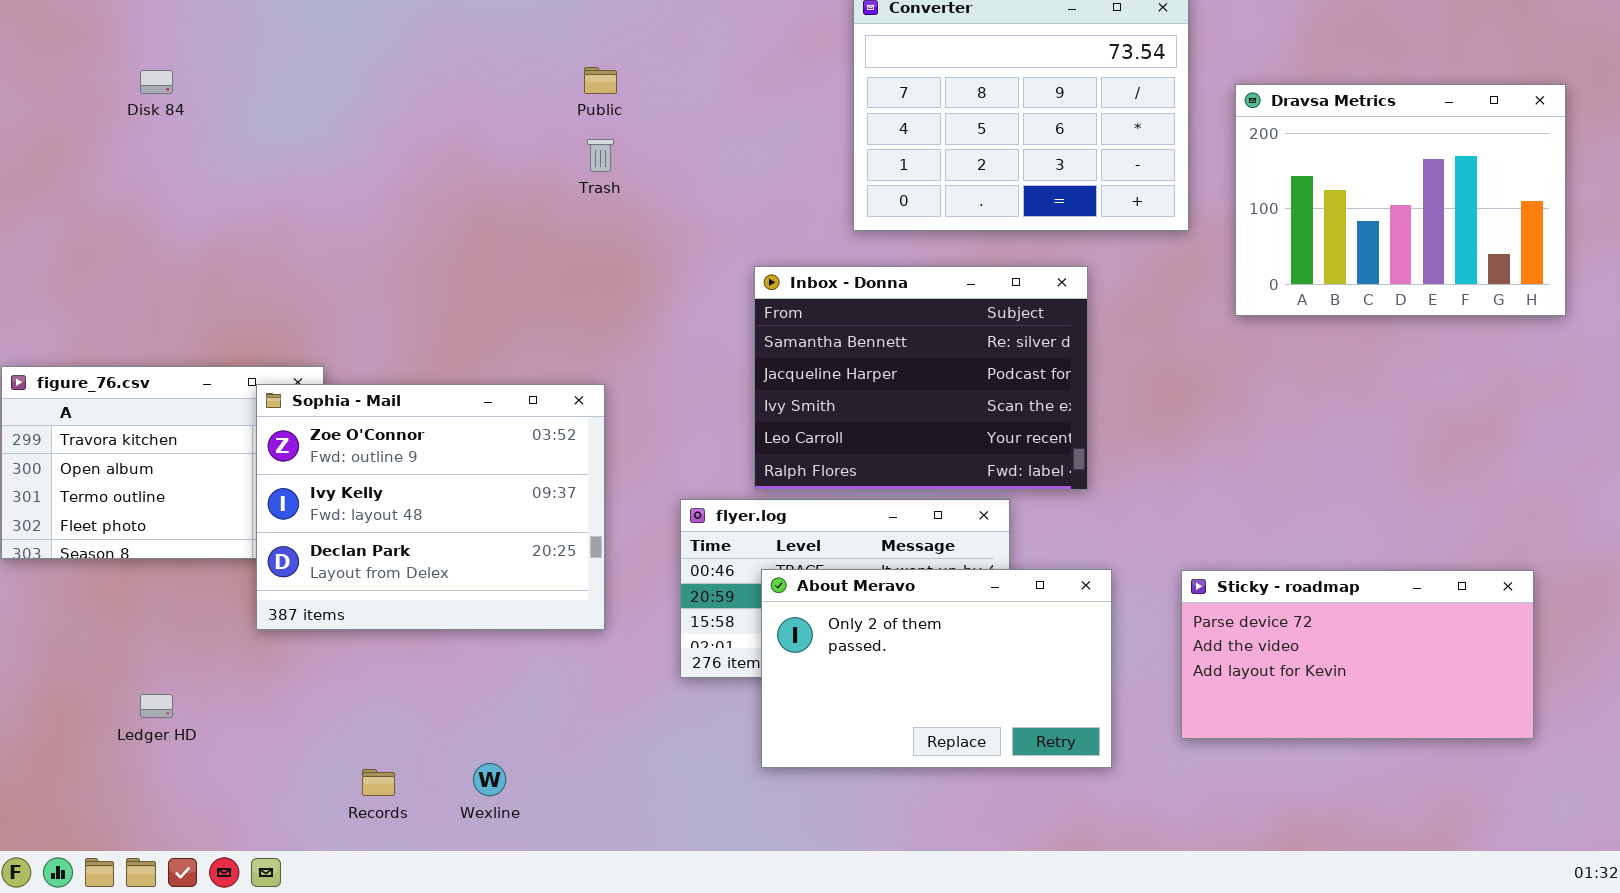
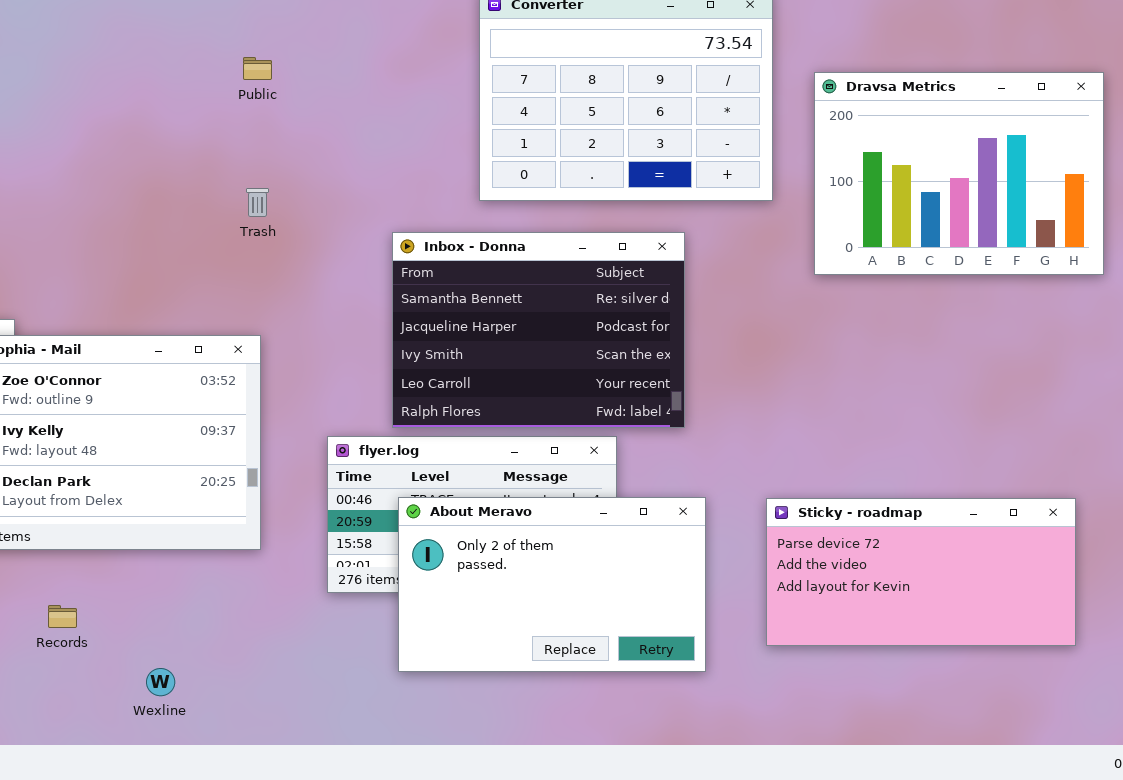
Trash: [587,139,614,172] -> [246,188,269,217], moved
Records: [362,769,395,796] -> [48,605,77,628], moved

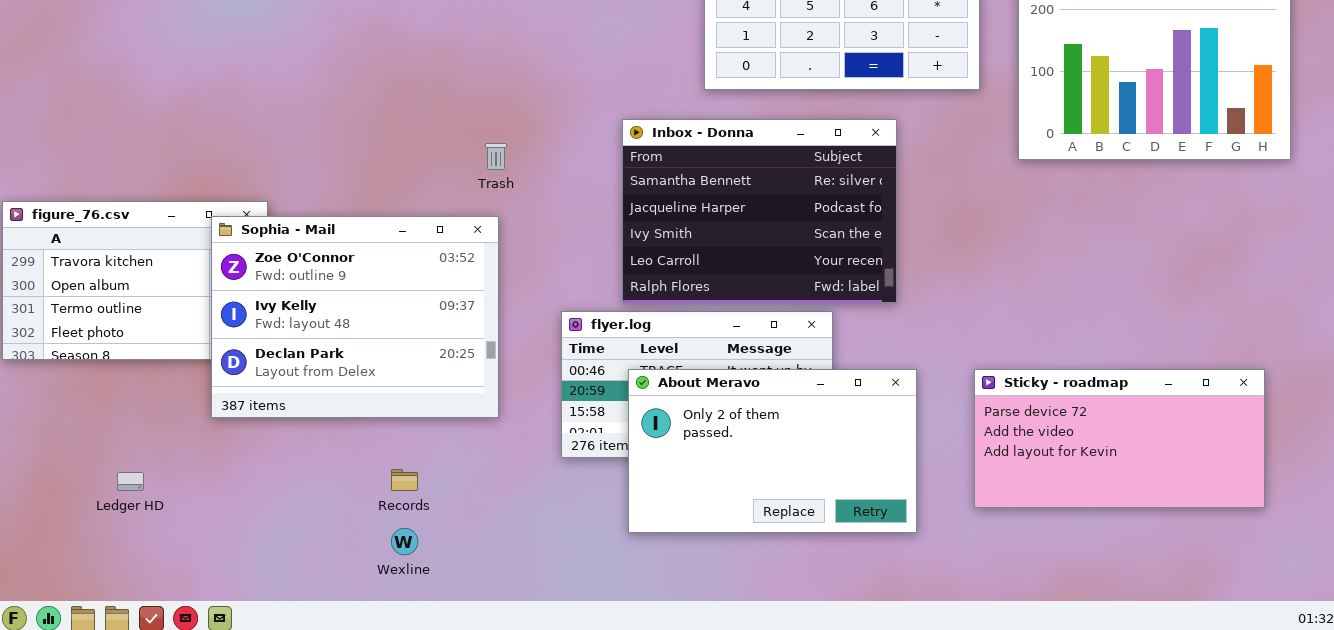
Trash: [246,188,269,217] -> [485,143,507,170], moved
Records: [48,605,77,628] -> [391,469,418,491], moved

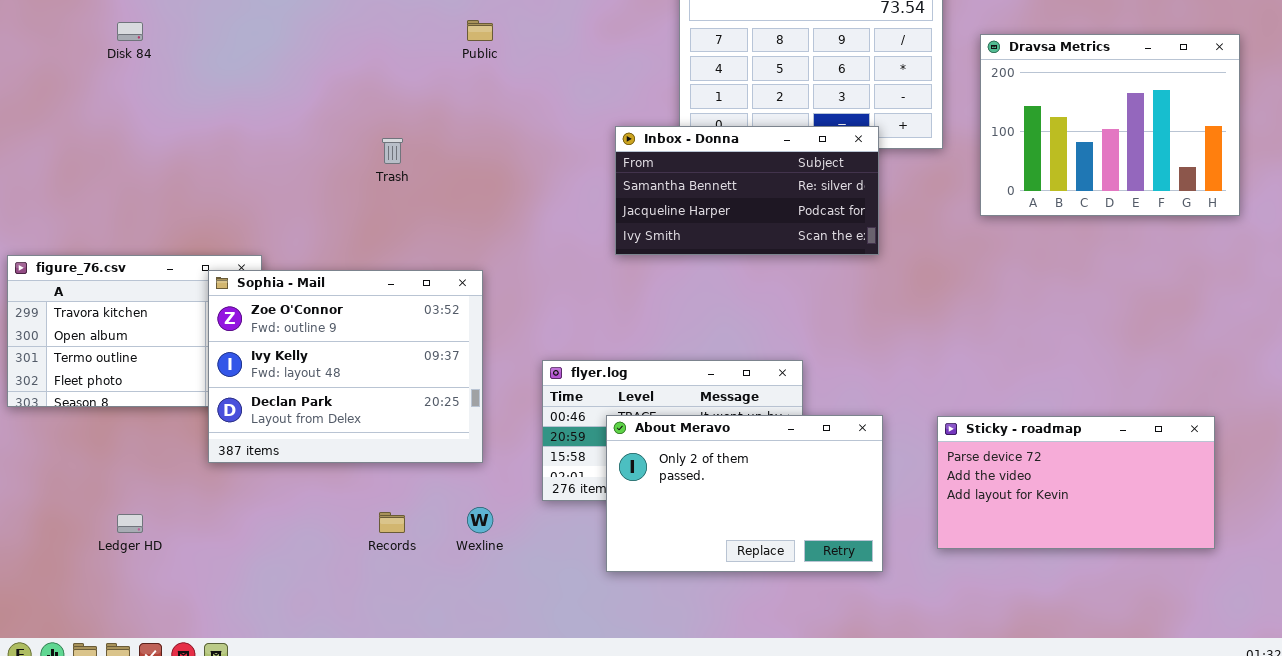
Inbox - Donna: [622,119,897,303] -> [615,126,879,255], moved, resized
Trash: [485,143,507,170] -> [382,138,403,164], moved
Wexline: [391,528,418,555] -> [467,507,493,533], moved

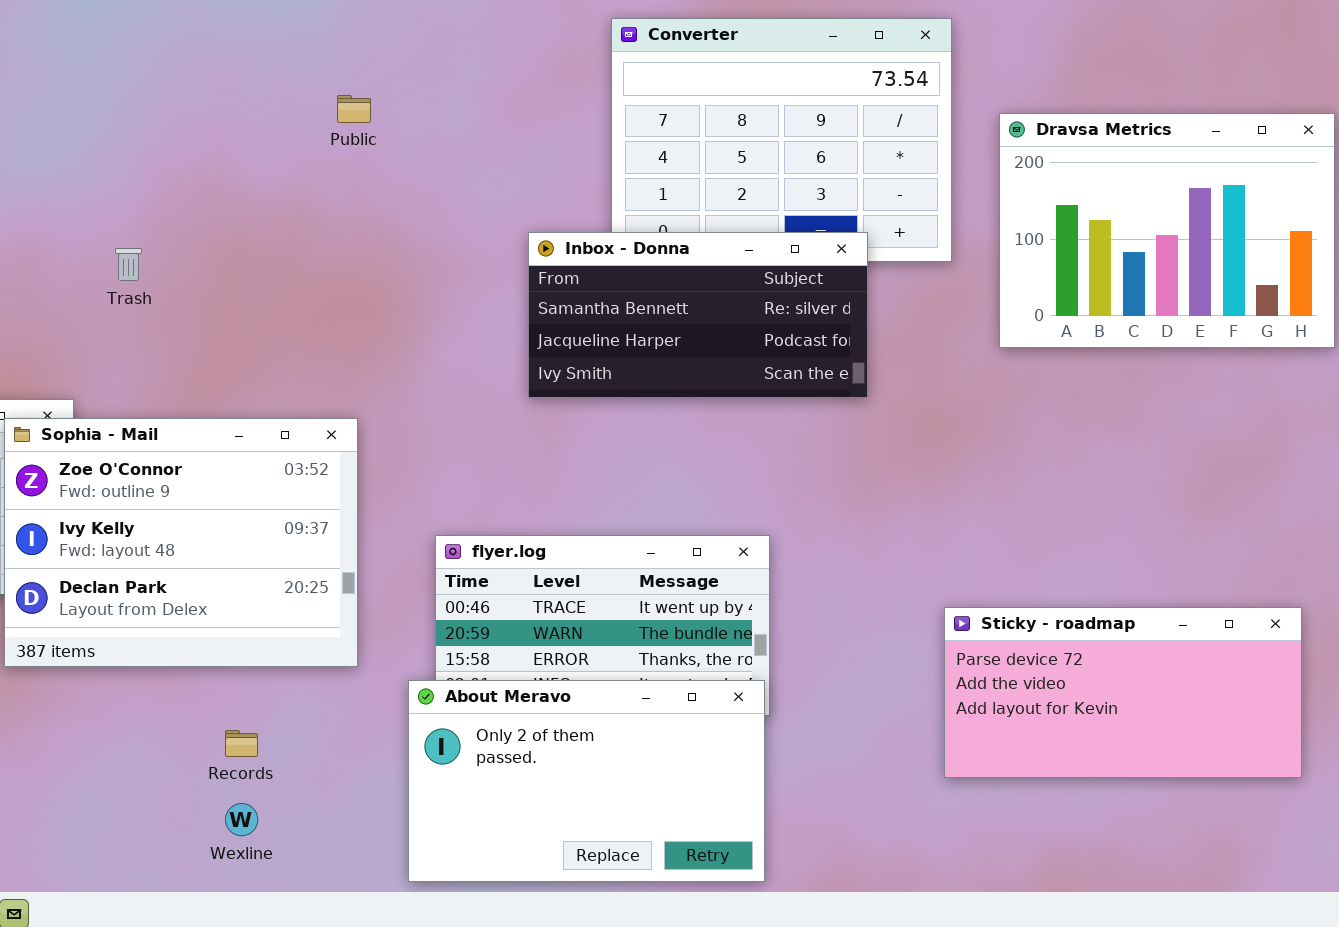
Trash: [382,138,403,164] -> [115,248,142,281], moved
About Meravo: [606,415,883,572] -> [408,680,765,882], moved
Wexline: [467,507,493,533] -> [225,803,258,836], moved

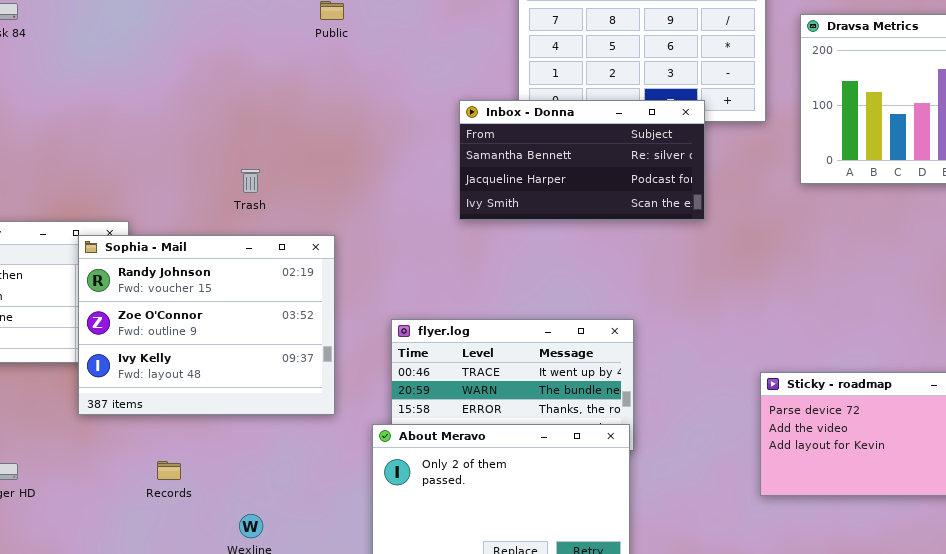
Trash: [115,248,142,281] -> [241,169,260,193], moved
Sophia - Mail: [4,418,358,667] -> [78,235,335,415], scrolled up 1 row
Records: [225,730,258,757] -> [157,461,181,480], moved

